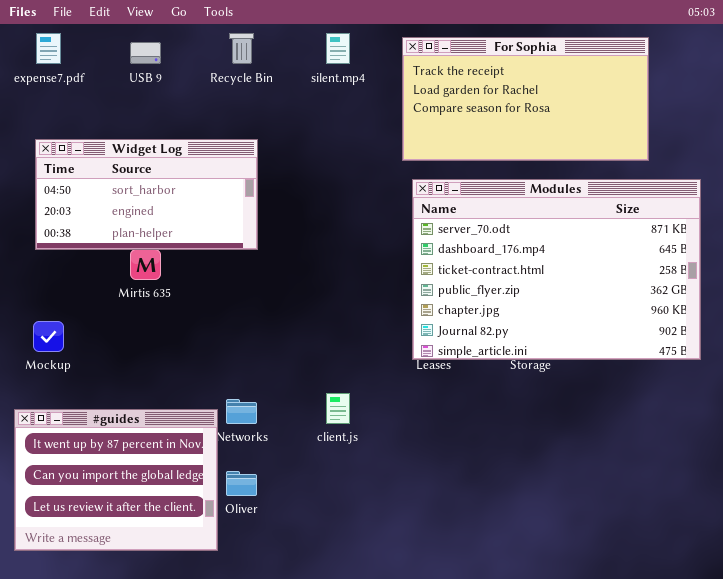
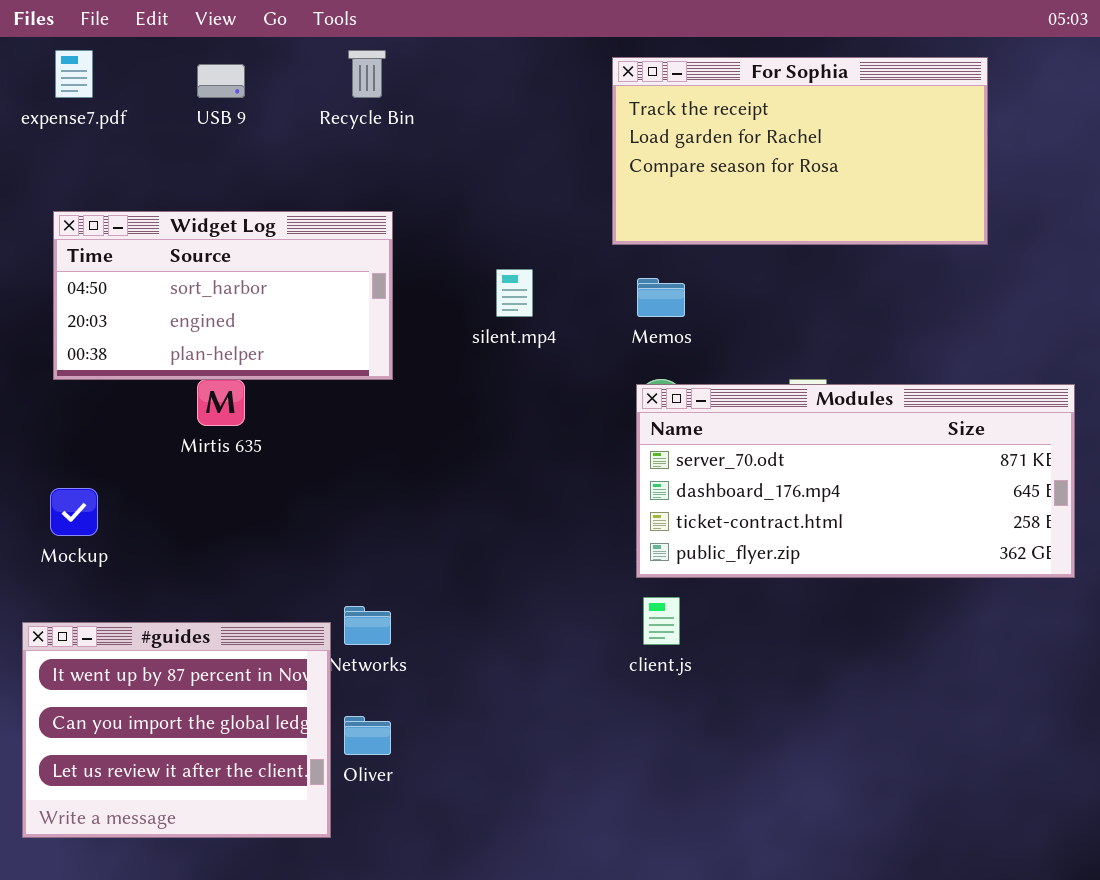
silent.mp4: [326,33,350,64] -> [496,269,533,317], moved
Modules: [412,179,701,360] -> [636,384,1075,578], moved, resized
client.js: [326,393,350,424] -> [643,597,680,645], moved

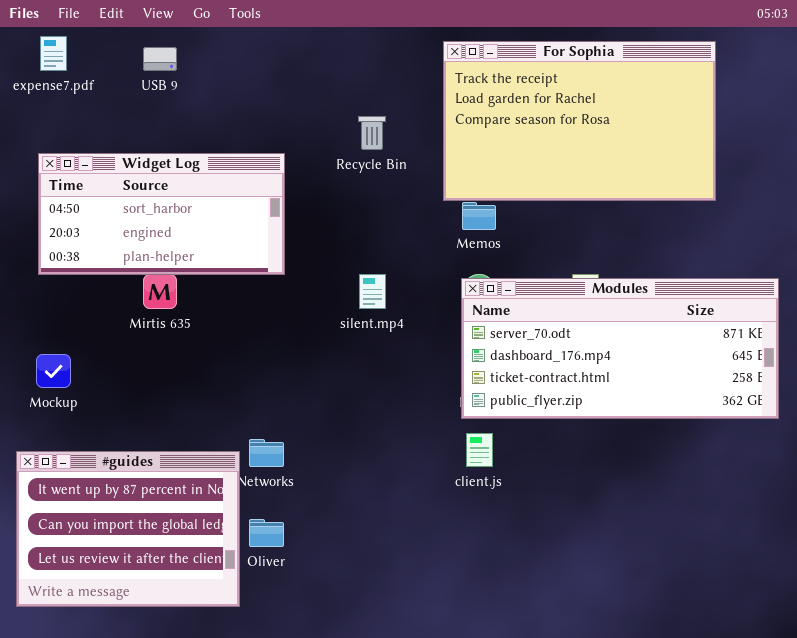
Recycle Bin: [348,50,386,98] -> [358,116,386,150], moved
For Sophia: [612,57,988,245] -> [443,41,716,201], resized
silent.mp4: [496,269,533,317] -> [359,274,386,309], moved

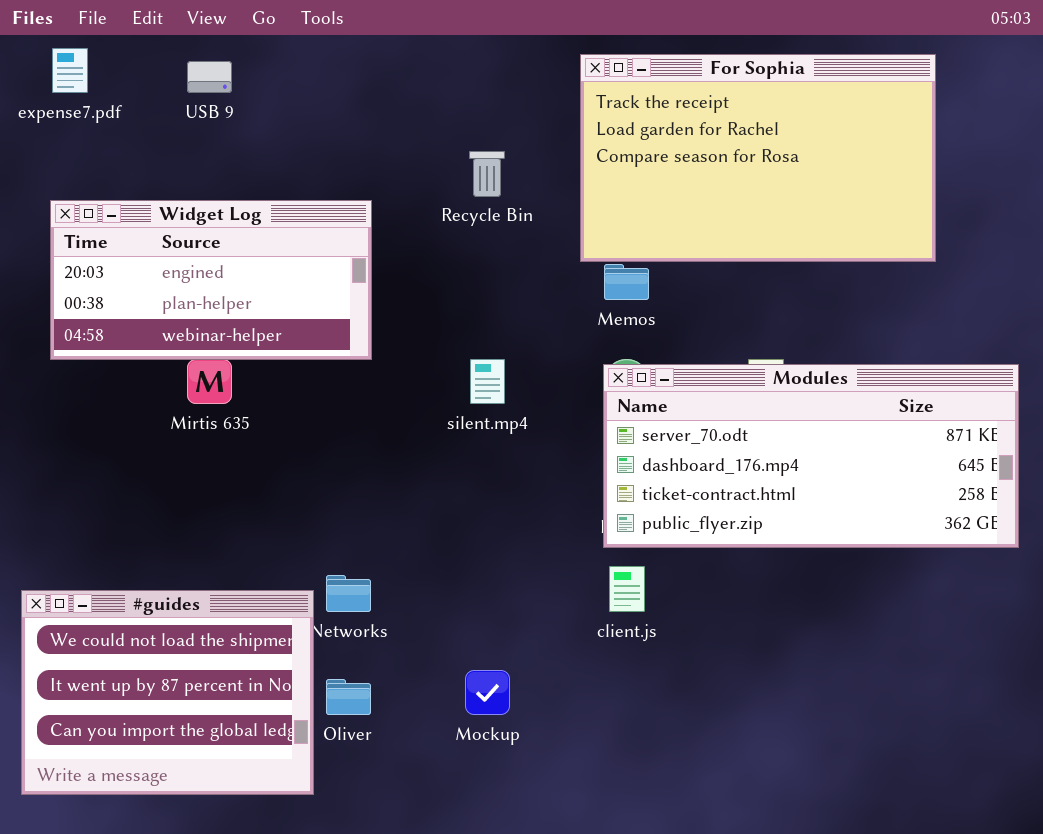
Widget Log: [38,153,285,275] -> [50,200,372,360], scrolled down 1 row
Mockup: [36,354,71,388] -> [465,670,510,715], moved
#guides: [16,451,240,607] -> [21,590,314,795], scrolled up 1 row

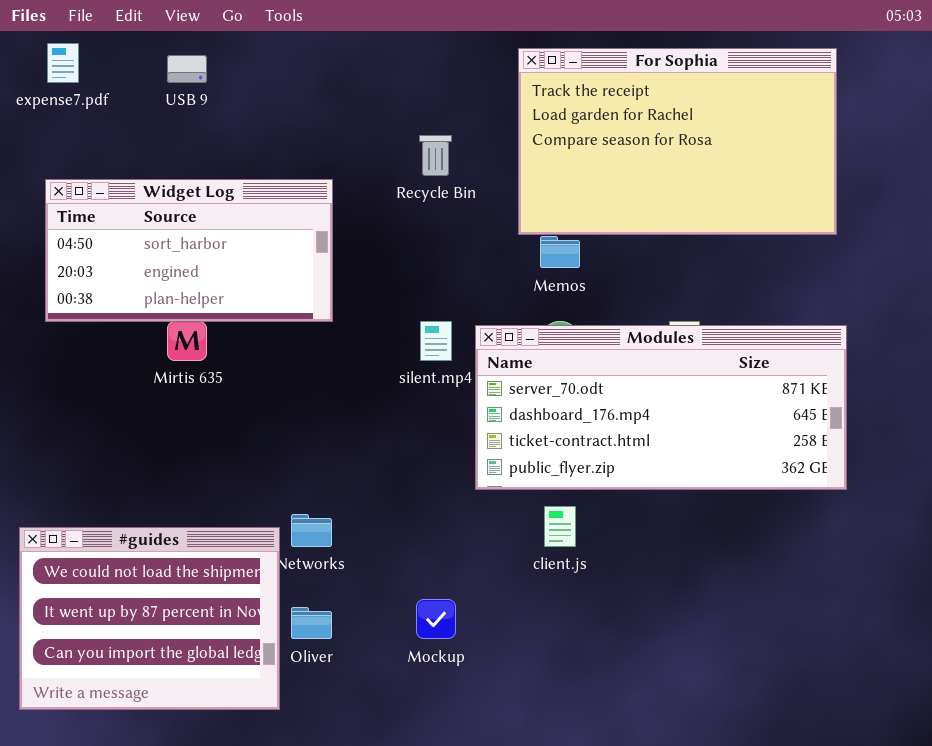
Widget Log: [50,200,372,360] -> [45,179,333,322], scrolled up 1 row
Modules: [603,364,1019,548] -> [475,325,847,490], moved

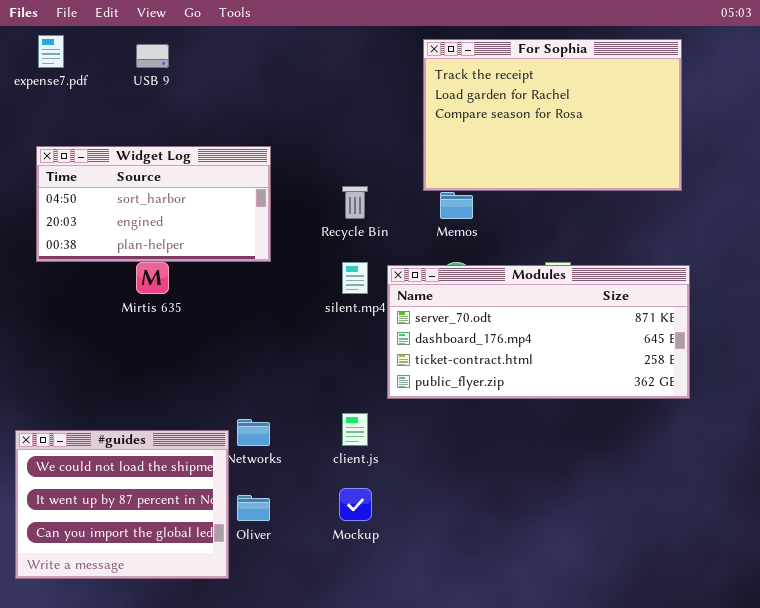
Recycle Bin: [419,135,452,176] -> [342,186,368,219], moved
client.js: [544,506,576,547] -> [342,413,368,446], moved

